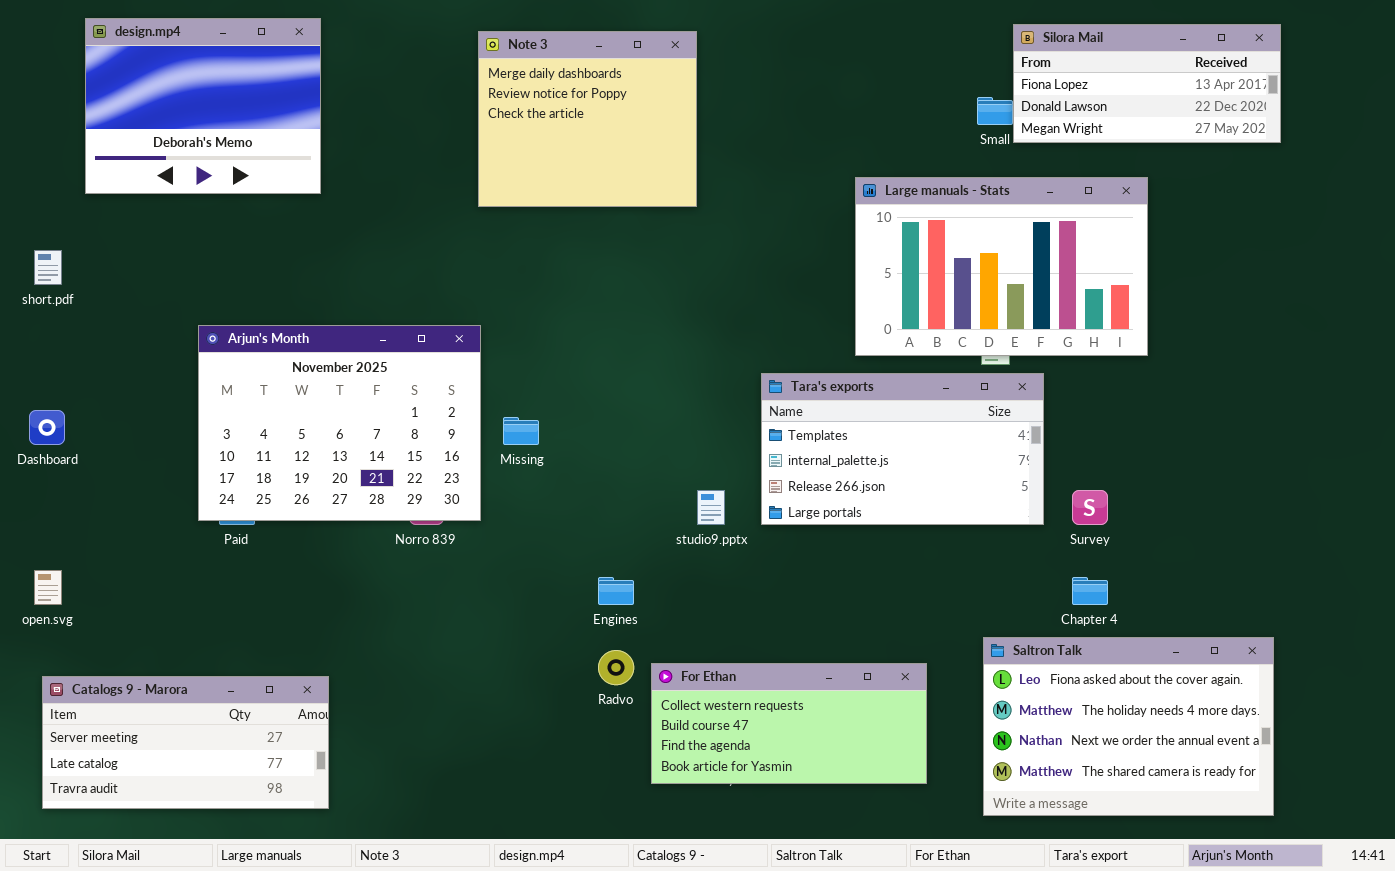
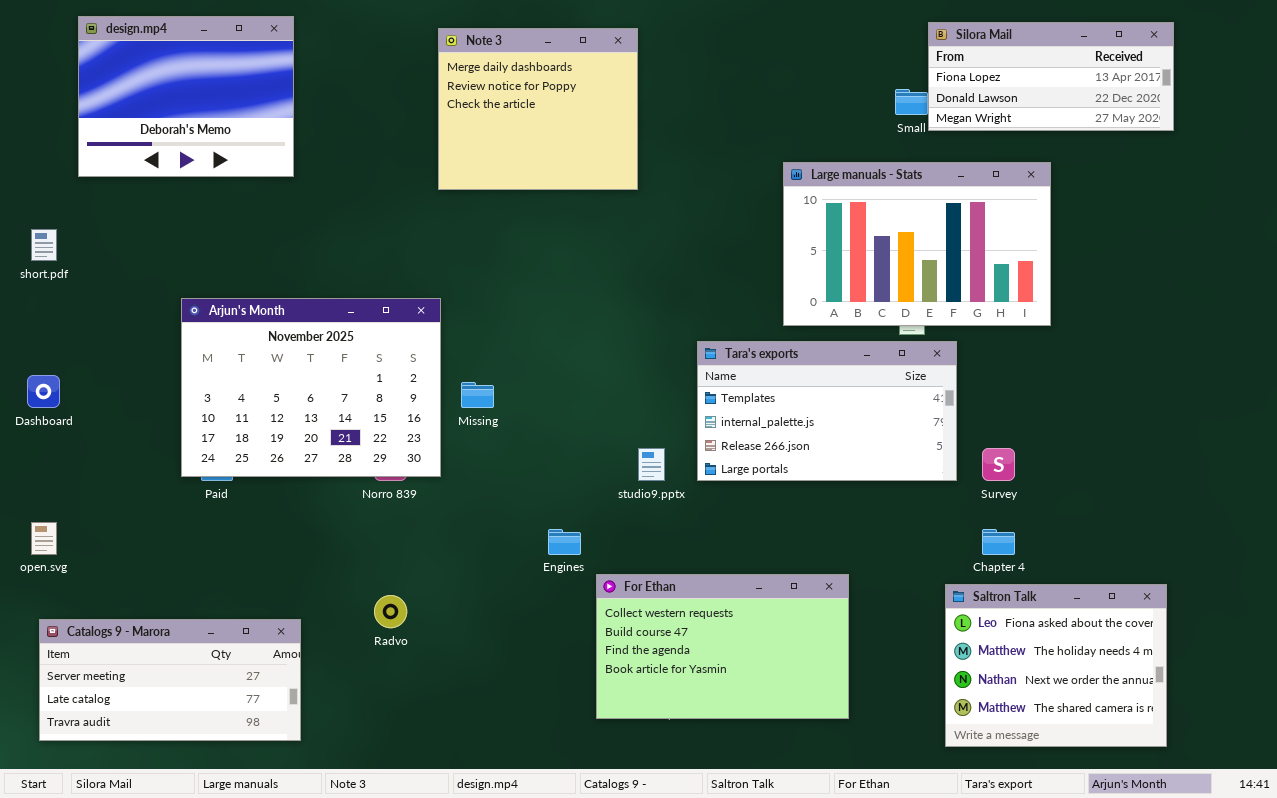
Saltron Talk: [983,637,1274,816] -> [945,584,1167,747], resized
Radvo: [598,650,634,685] -> [374,595,407,628], moved
For Ethan: [651,663,927,784] -> [596,574,849,719], resized

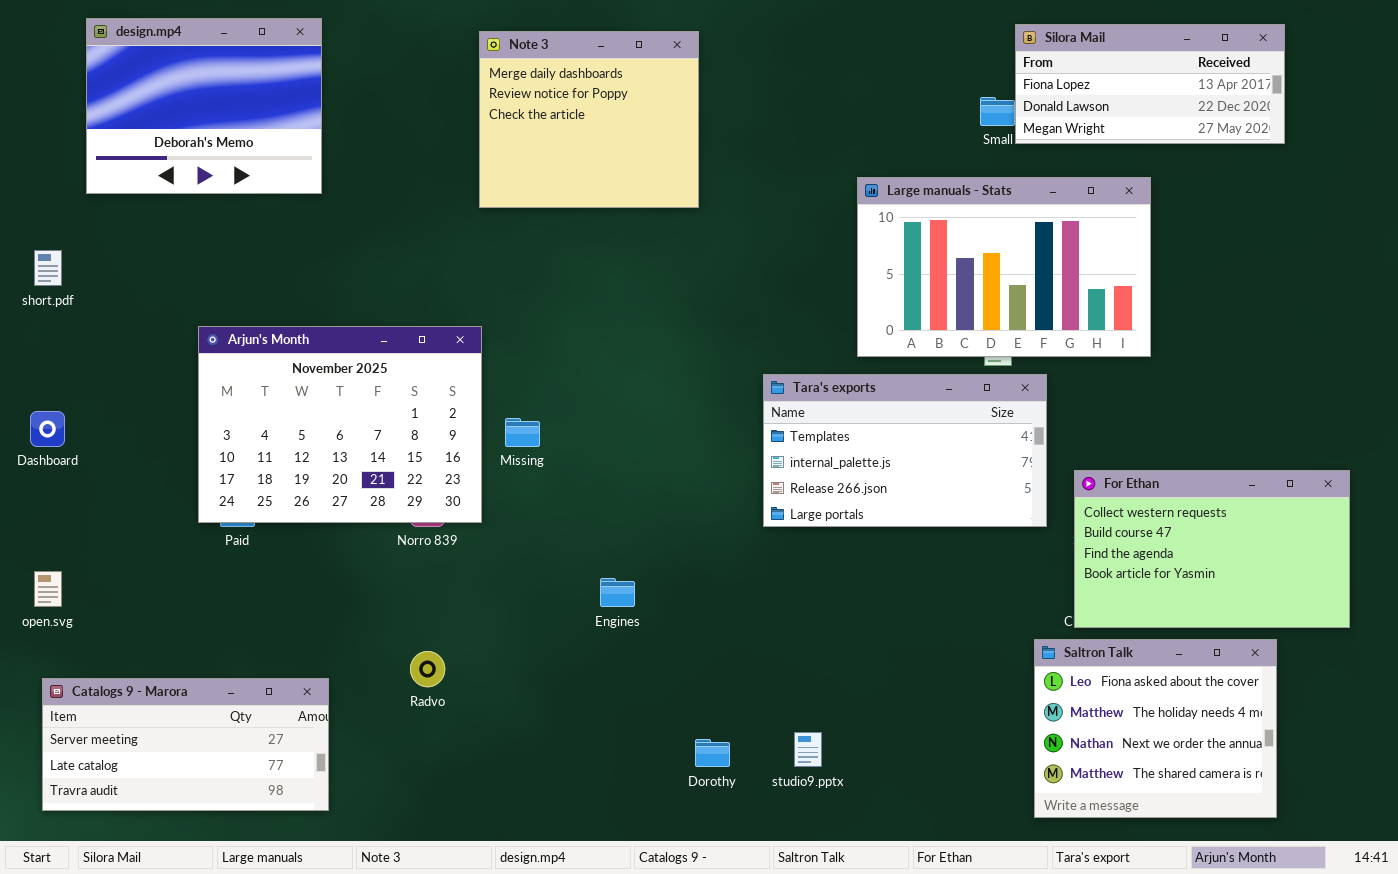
studio9.pptx: [638,448,665,481] -> [794,732,822,767], moved
For Ethan: [596,574,849,719] -> [1074,470,1350,628], moved

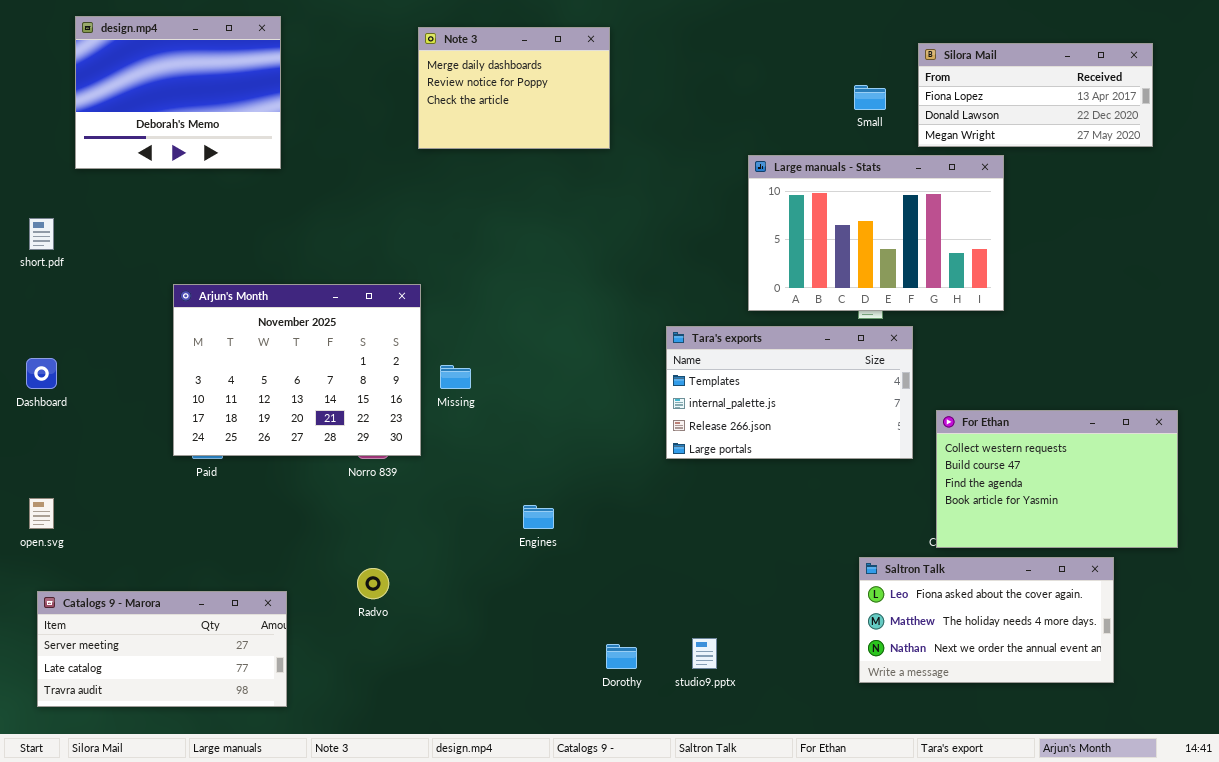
Silora Mail: [1015,24,1285,144] -> [918,43,1153,147], moved
Note 3: [479,31,699,208] -> [418,27,610,149], resized
Saltron Talk: [1034,639,1277,818] -> [859,557,1114,683], resized

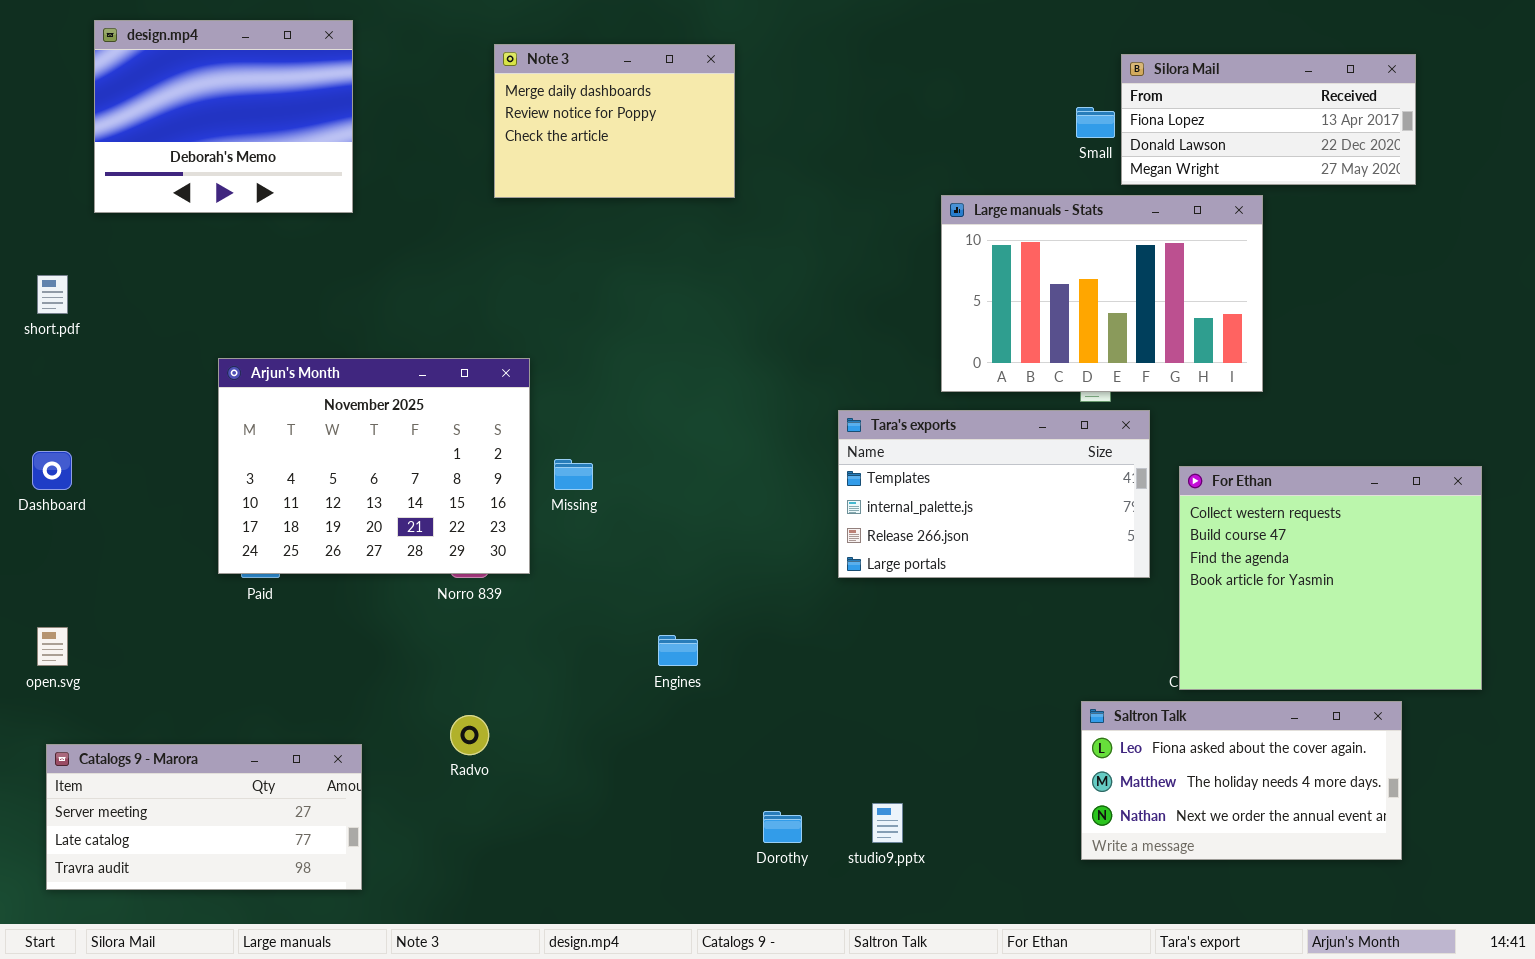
Note 3: [418,27,610,149] -> [494,44,735,198], moved
Silora Mail: [918,43,1153,147] -> [1121,54,1416,185], moved
For Ethan: [936,410,1178,548] -> [1179,466,1482,690], resized

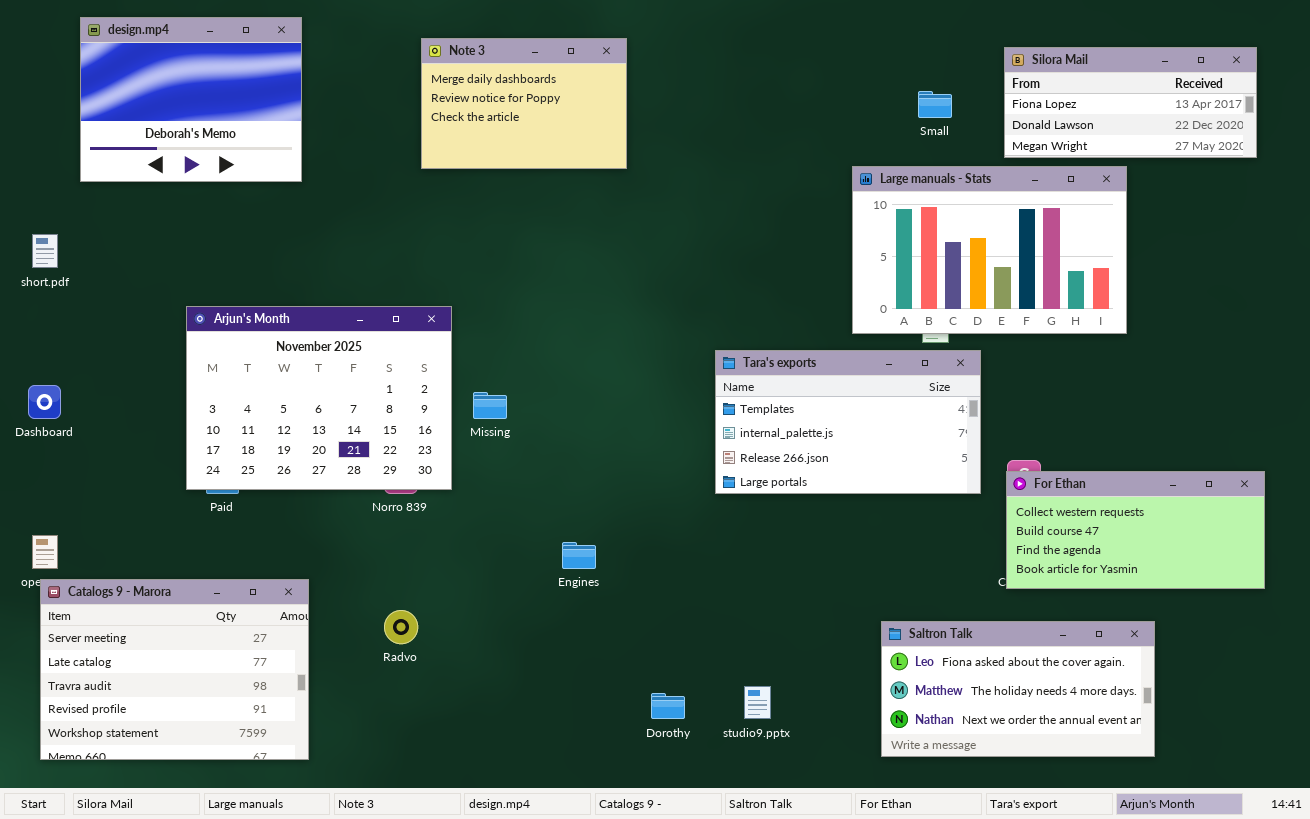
Silora Mail: [1121,54,1416,185] -> [1004,47,1257,158], moved
Large manuals - Stats: [941,195,1263,392] -> [852,166,1127,334], moved
For Ethan: [1179,466,1482,690] -> [1006,471,1265,589], resized
Saltron Talk: [1081,701,1402,860] -> [881,621,1155,757], moved
Catalogs 9 - Marora: [46,744,362,890] -> [40,579,309,760], resized

